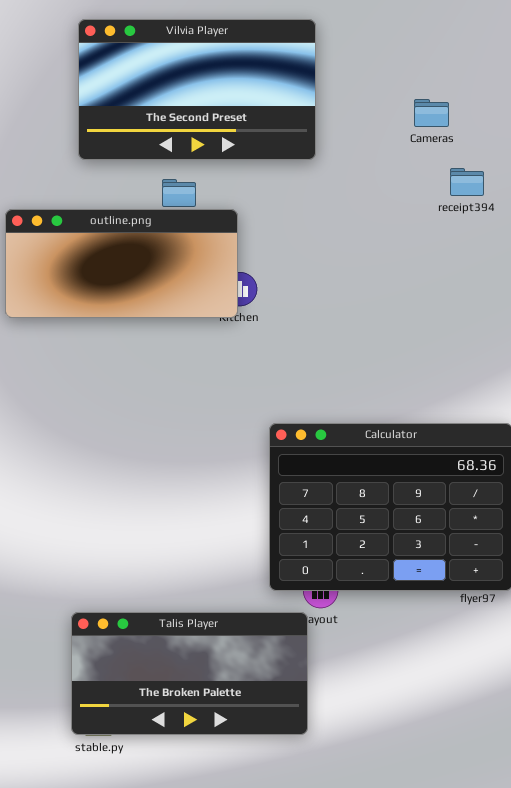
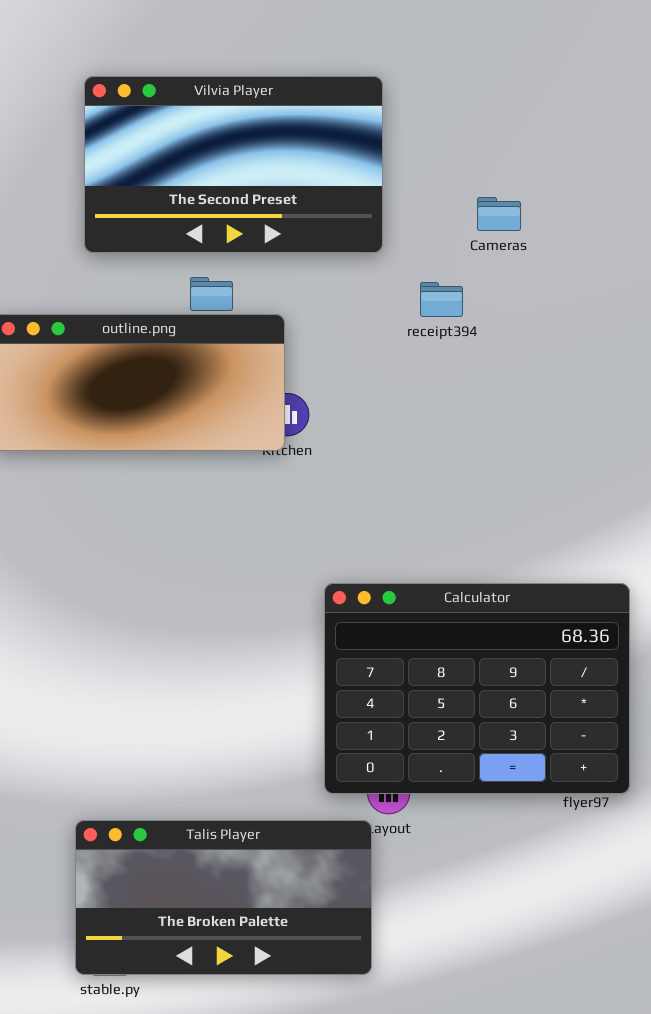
Cameras: [414,99,449,127] -> [477,197,521,231], moved
receipt394: [450,168,484,196] -> [420,282,463,317], moved

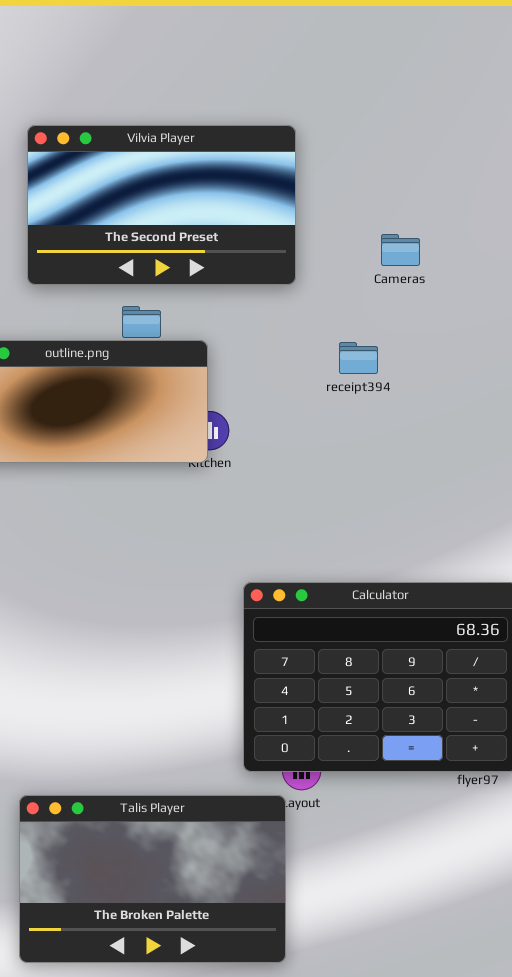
receipt394: [420,282,463,317] -> [339,342,378,374], moved
Talis Player: [75,820,372,975] -> [19,795,286,963], resized

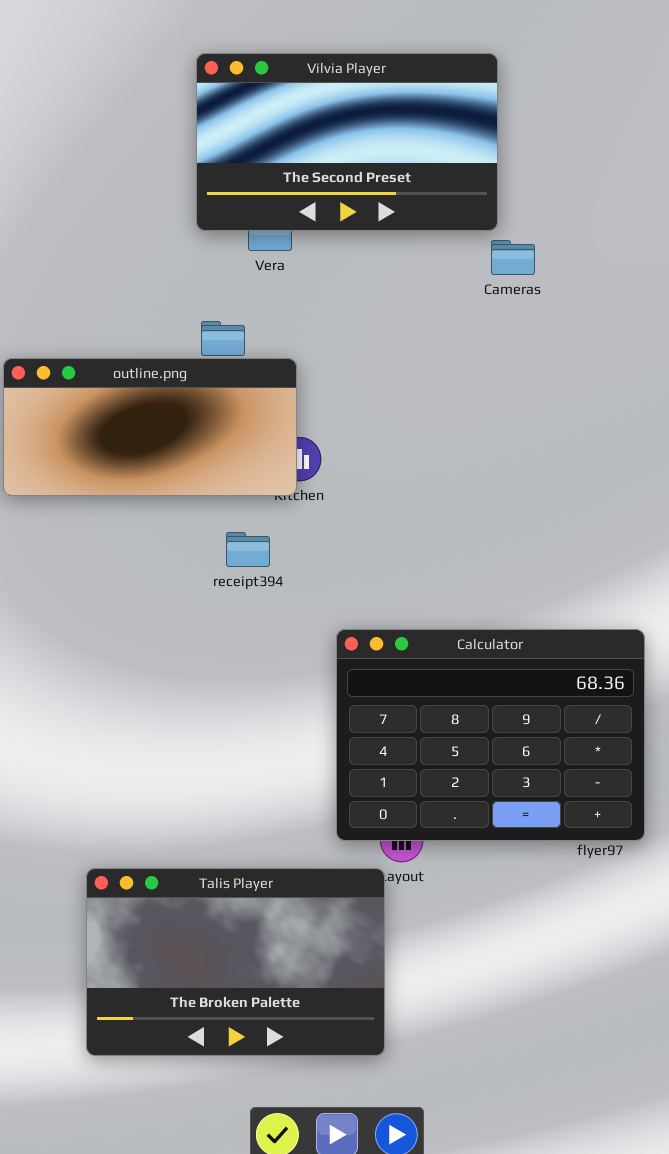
Vilvia Player: [27,125,296,285] -> [196,53,498,231], moved
receipt394: [339,342,378,374] -> [226,532,270,567], moved

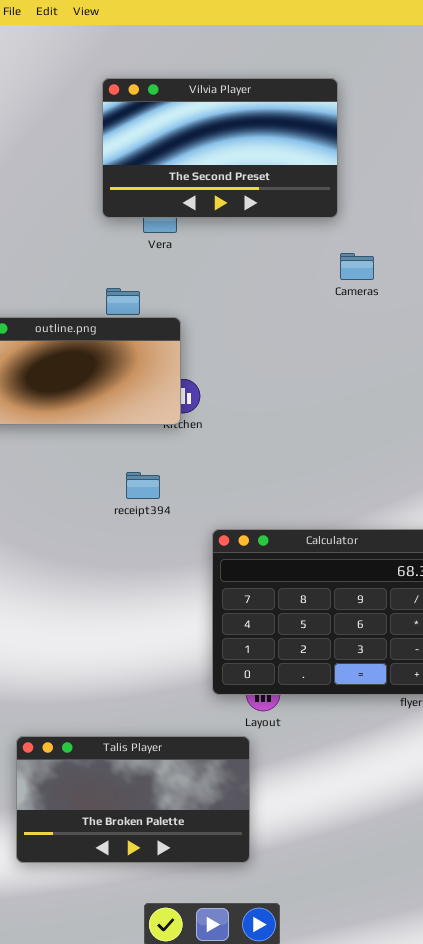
Cameras: [491,240,535,275] -> [340,253,374,280], moved
receipt394: [226,532,270,567] -> [126,472,160,499], moved
Talis Player: [86,868,385,1056] -> [16,736,250,863], resized

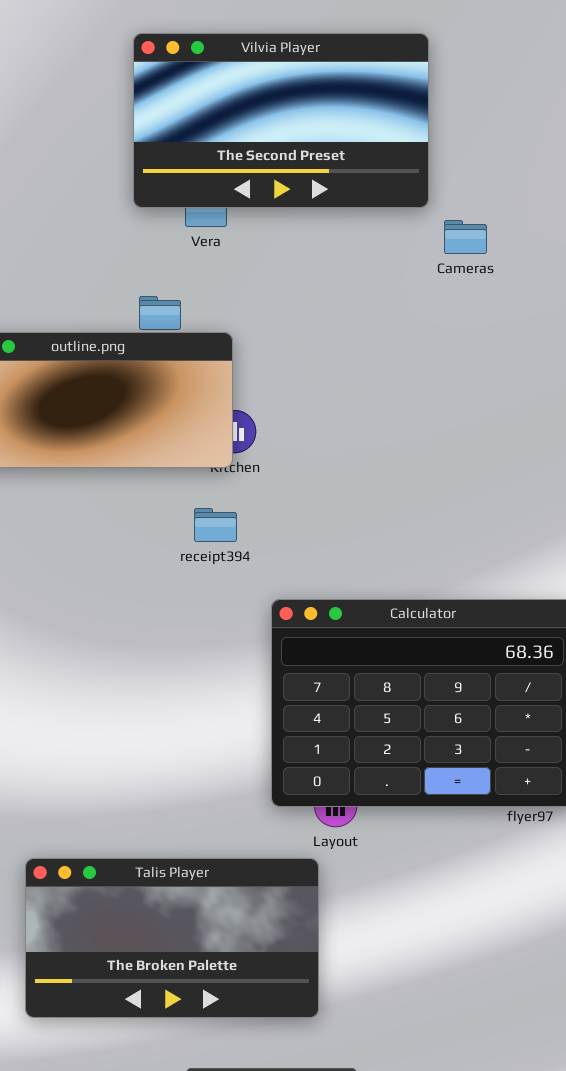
Cameras: [340,253,374,280] -> [444,220,487,254], moved
receipt394: [126,472,160,499] -> [194,508,237,542], moved

